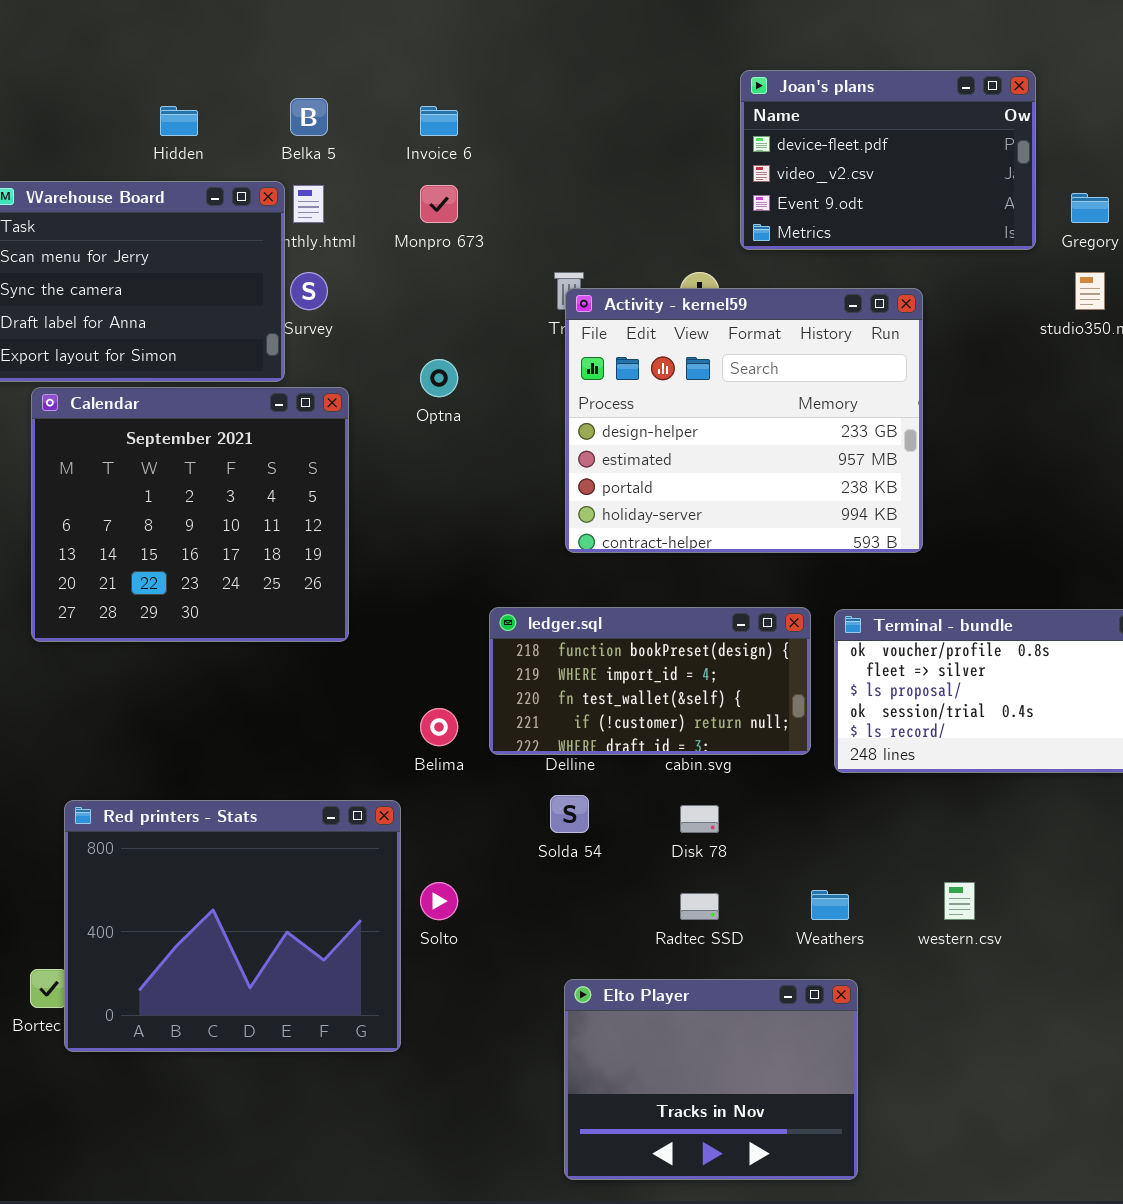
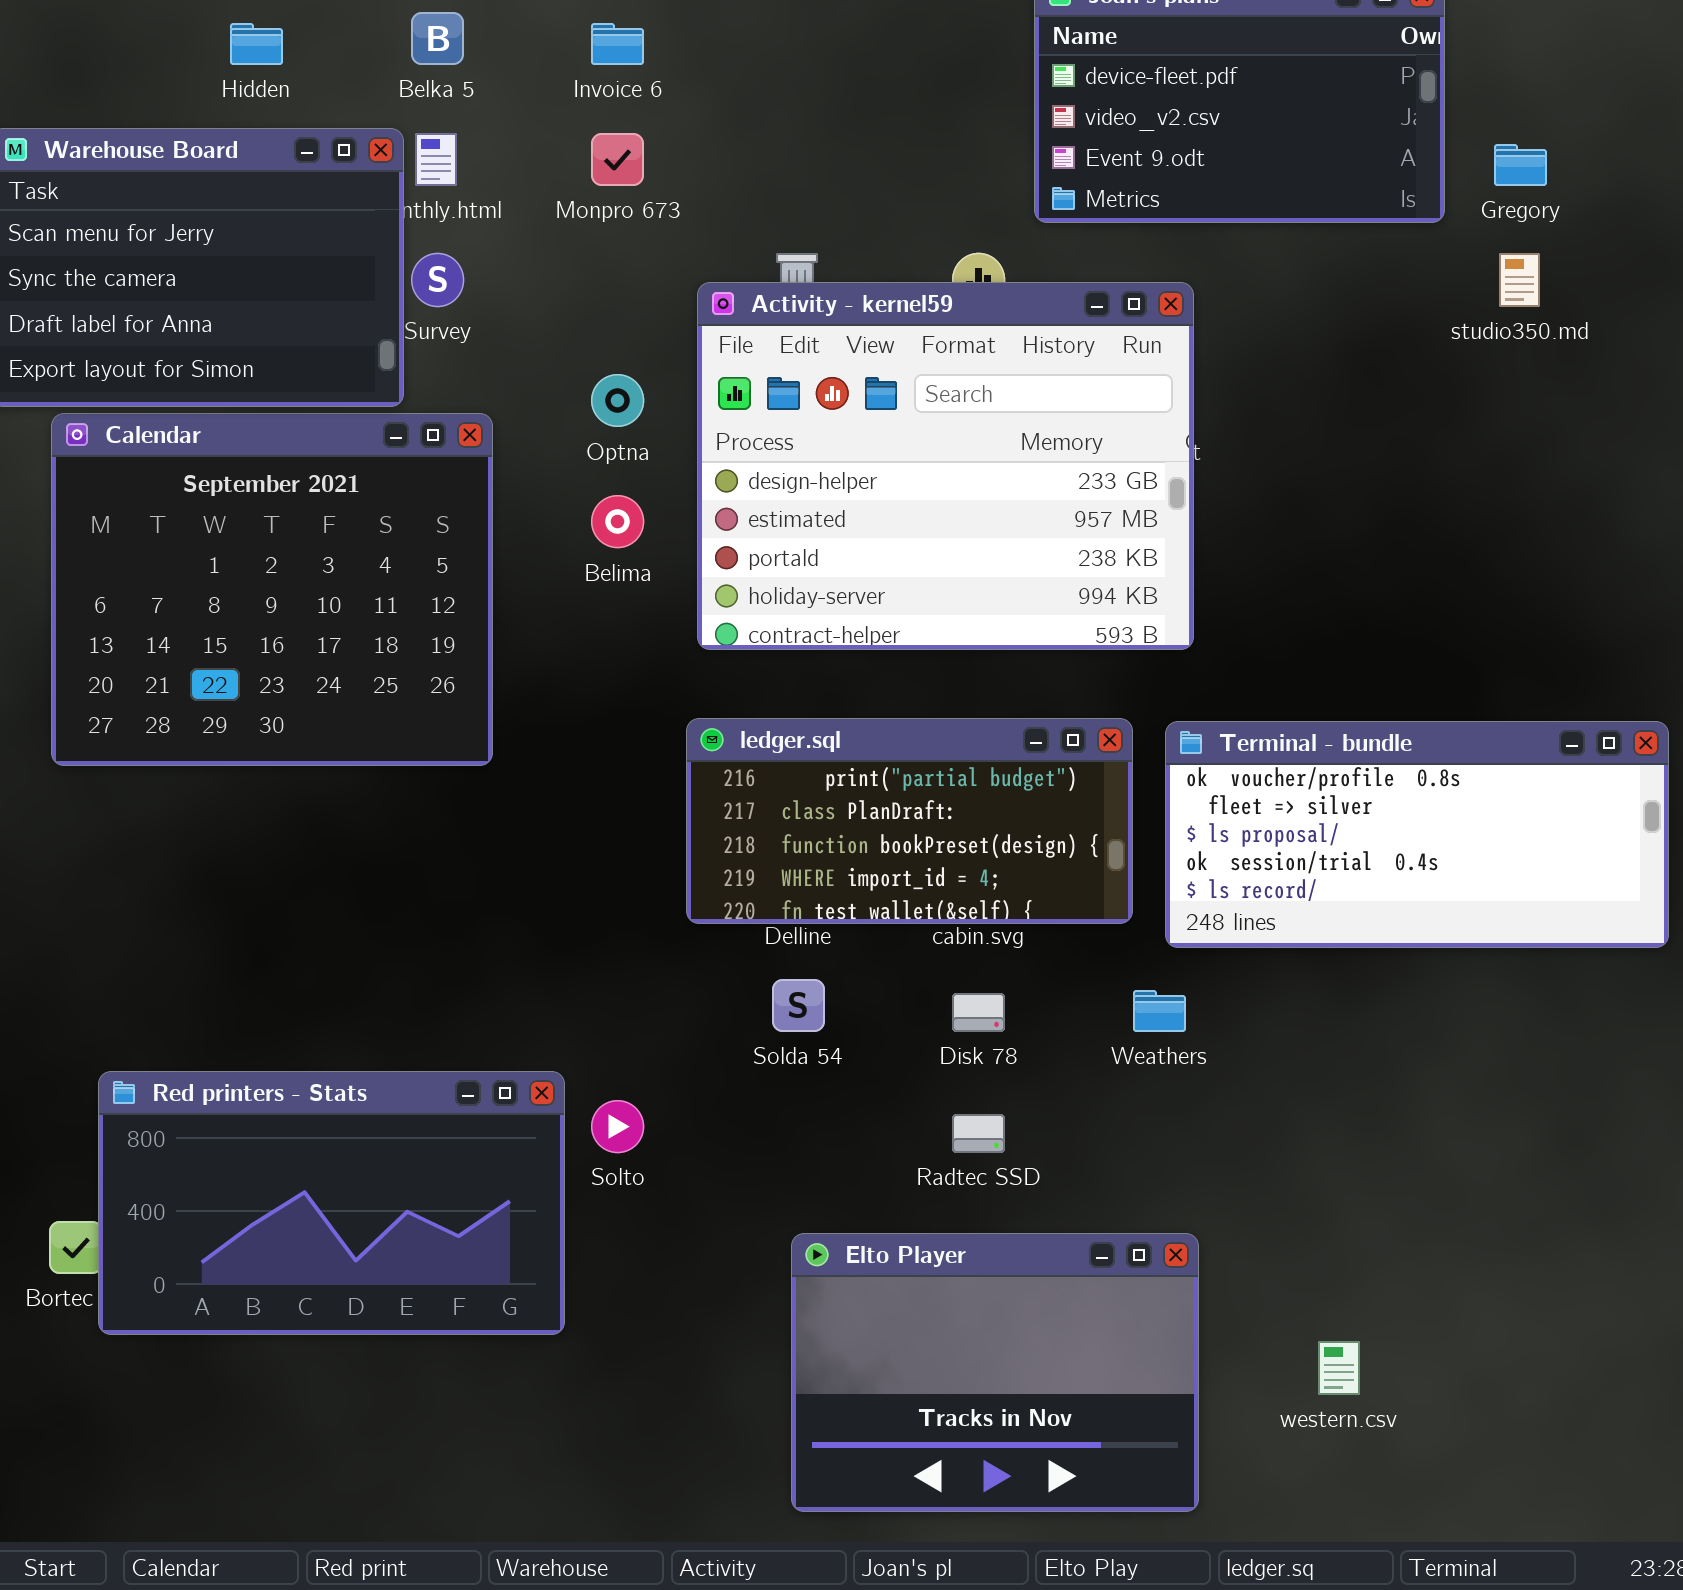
Activity - kernel59: [565,288,923,553] -> [697,282,1194,650], moved
ledger.sql: [489,607,811,755] -> [686,718,1133,924], scrolled up 2 rows
Belima: [420,708,458,746] -> [591,495,644,548], moved
Red printers - Stats: [64,800,401,1052] -> [98,1071,565,1335], resized
western.csv: [944,882,975,920] -> [1318,1341,1360,1395], moved
Weathers: [811,890,849,920] -> [1133,990,1186,1032], moved

